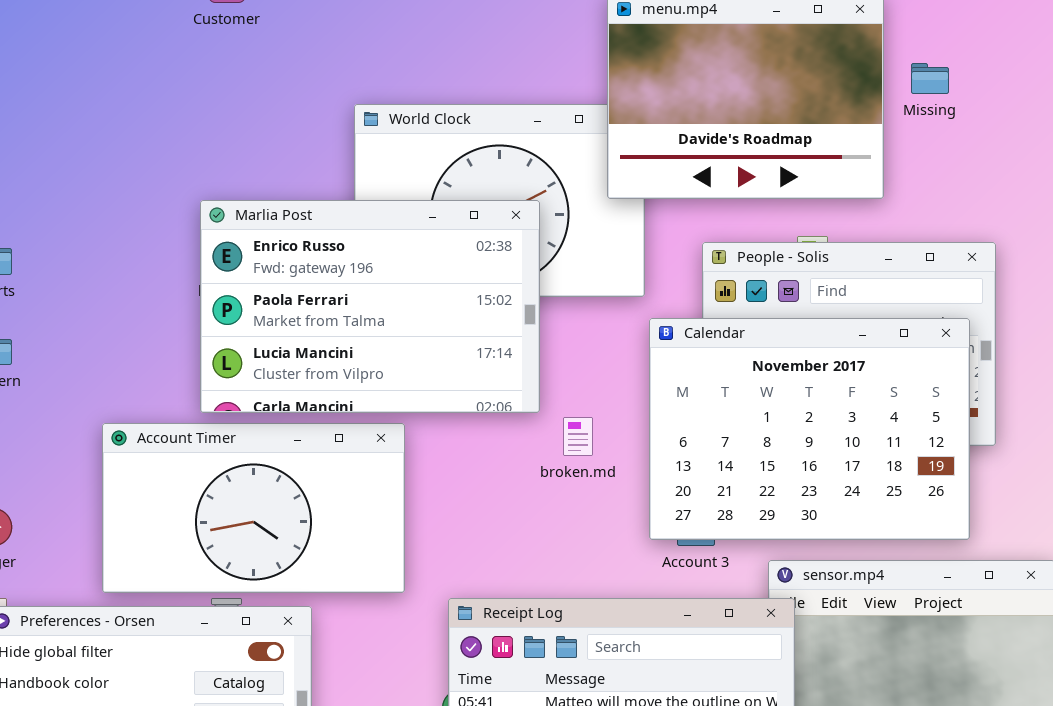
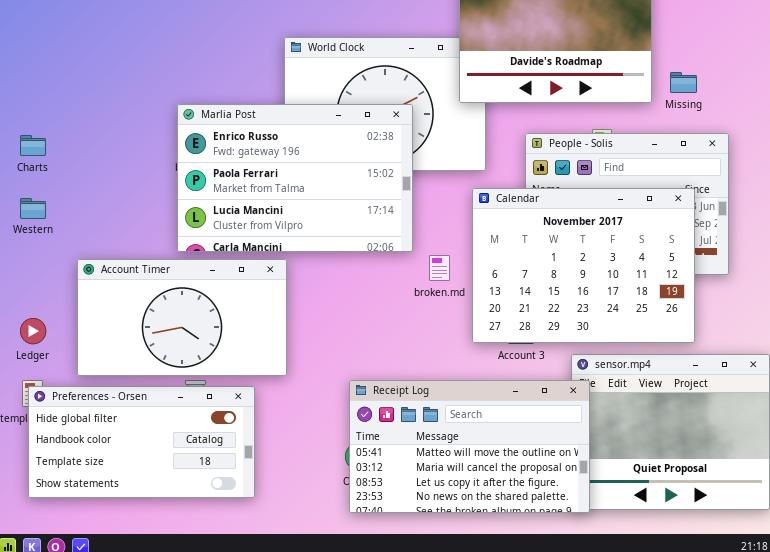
Missing: [911,63,949,94] -> [670,72,697,93], moved
Calendar: [649,318,970,540] -> [472,188,695,343], moved
Account Timer: [102,423,405,593] -> [77,259,287,376], moved

